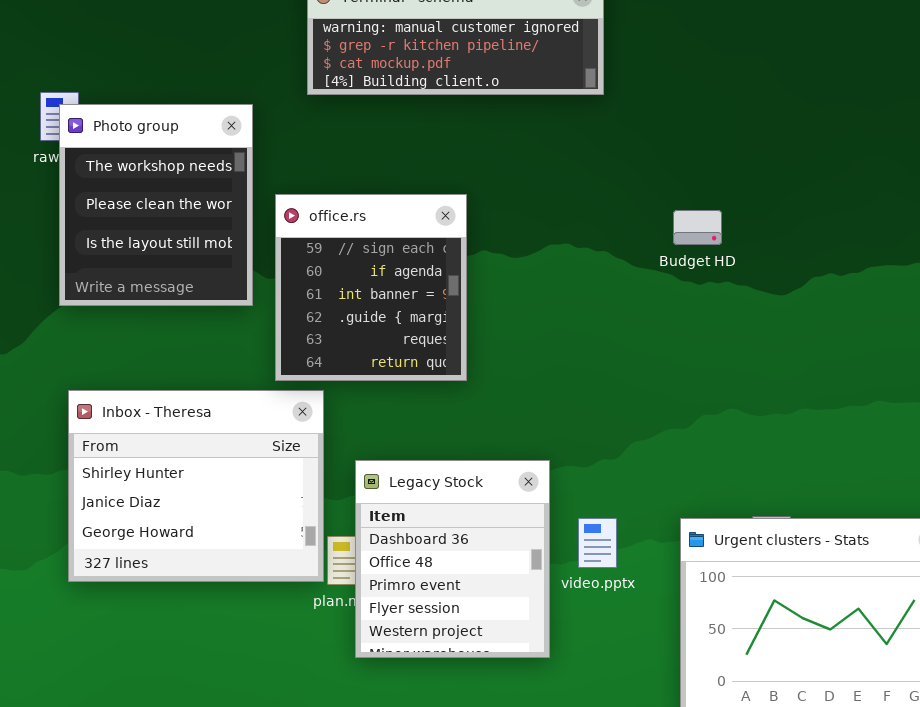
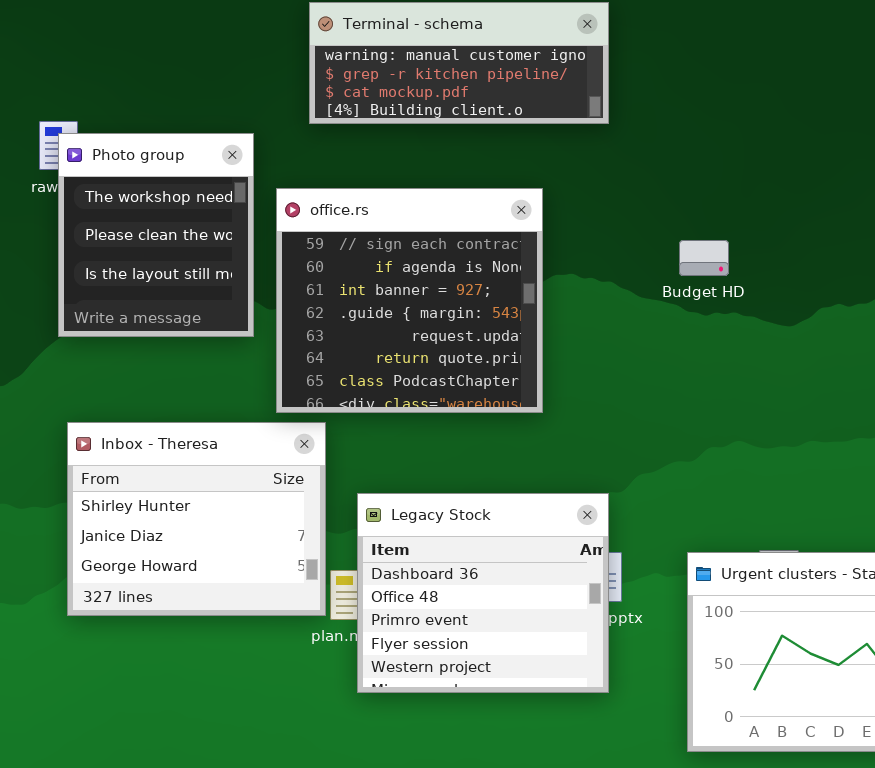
office.rs: [275,194,467,381] -> [276,188,543,413], resized
Legacy Stock: [355,460,550,658] -> [357,493,609,693], resized

